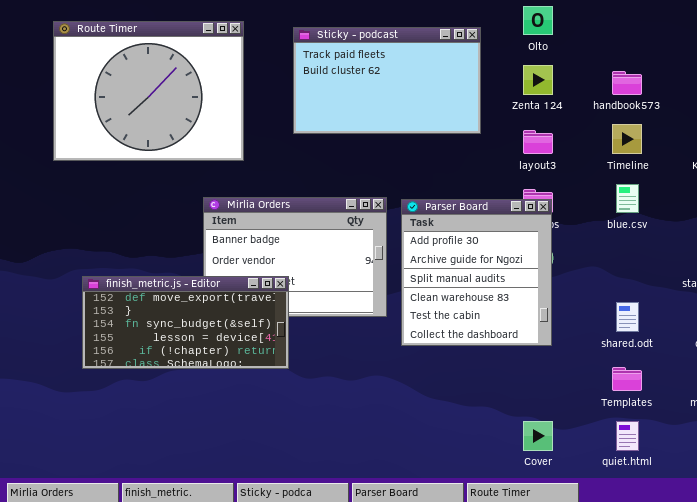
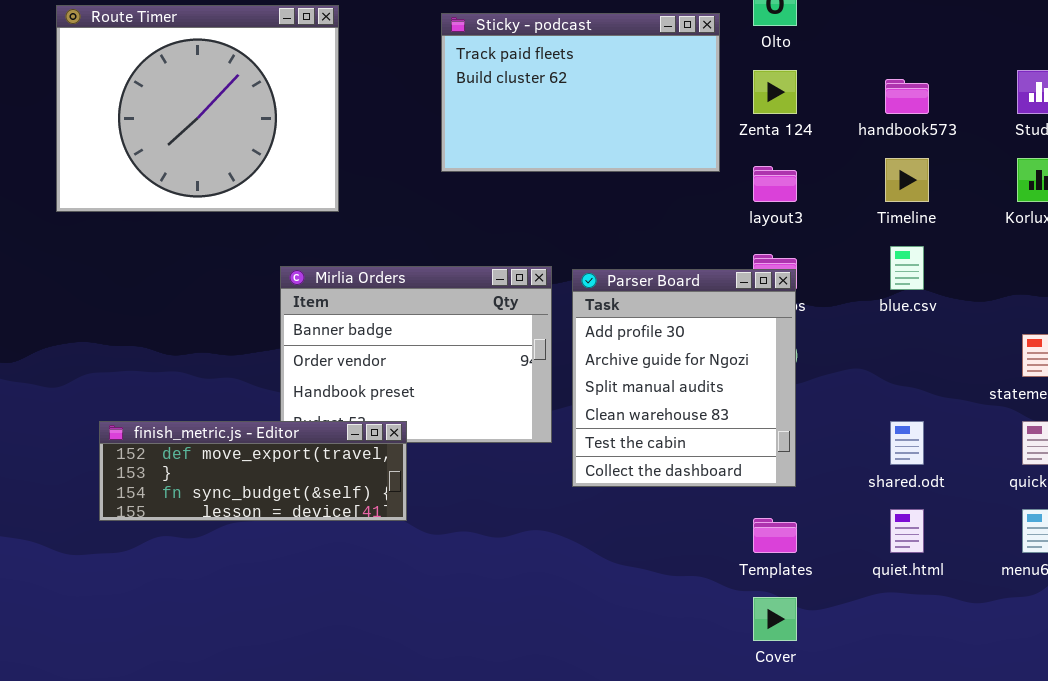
Sticky - podcast: [293,27,481,134] -> [441,13,720,172], moved
finish_metric.js - Editor: [82,276,289,369] -> [99,421,407,521], resized
Templates: [612,367,642,391] -> [753,518,797,553], moved
quiet.html: [616,421,639,451] -> [890,509,924,553], moved

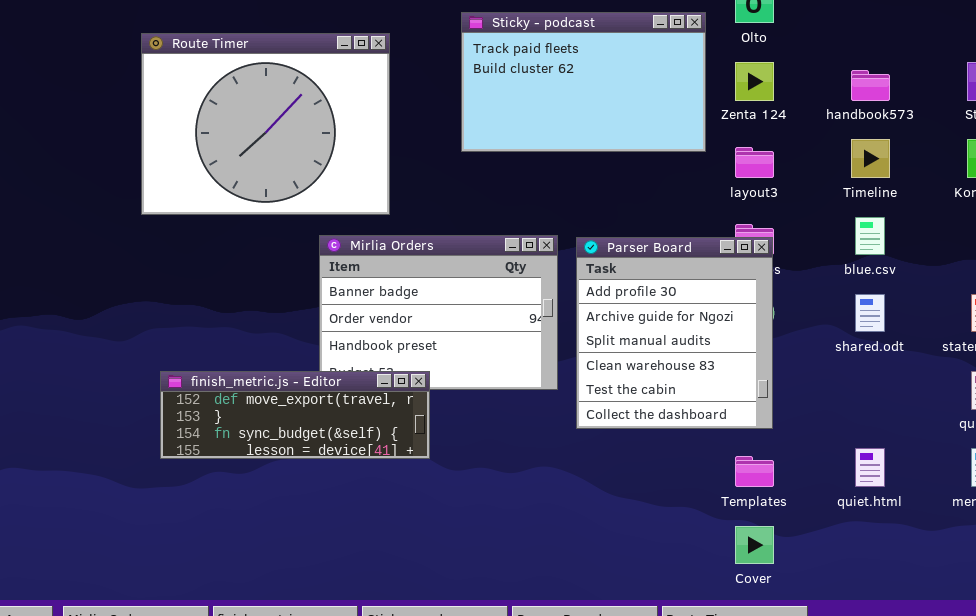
Route Timer: [56,5,339,212] -> [141,33,390,215], moved
shared.odt: [890,421,924,465] -> [855,294,885,332], moved

